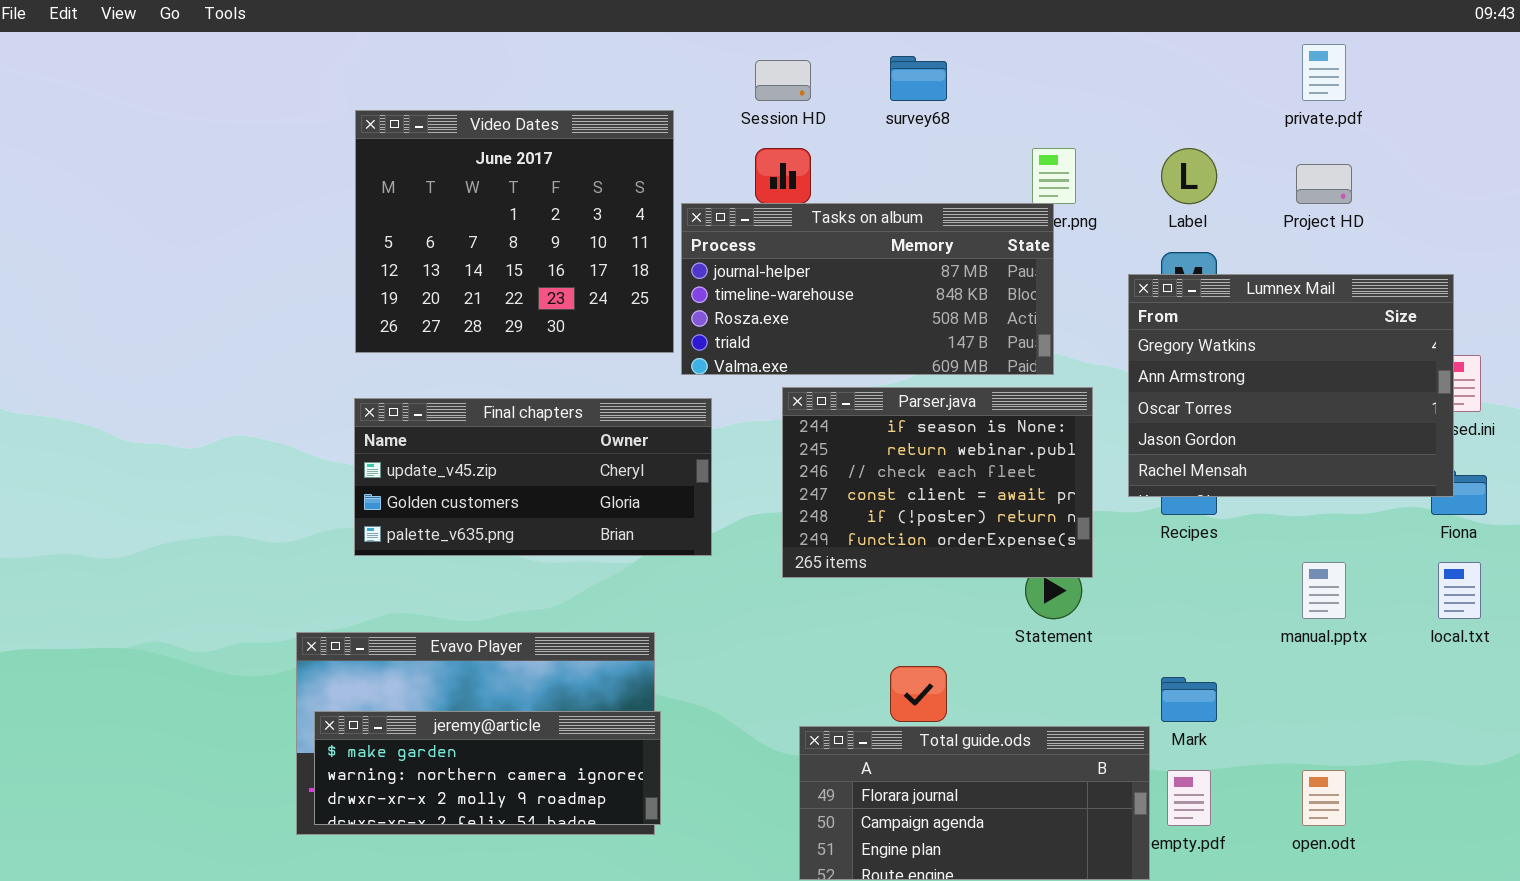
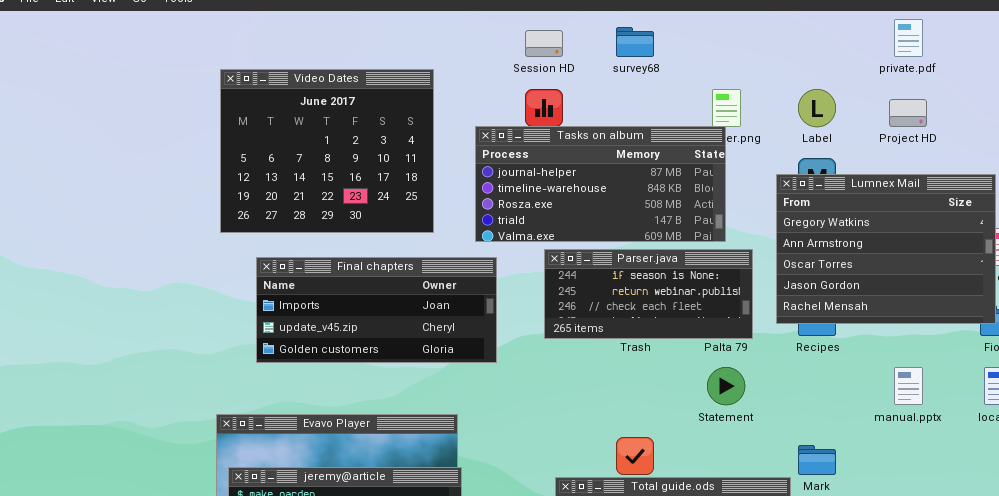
Video Dates: [355,110,674,353] -> [220,69,434,233], moved
Parser.java: [782,387,1093,578] -> [544,249,753,339], resized
Final chapters: [354,398,712,556] -> [256,257,497,363], scrolled up 1 row

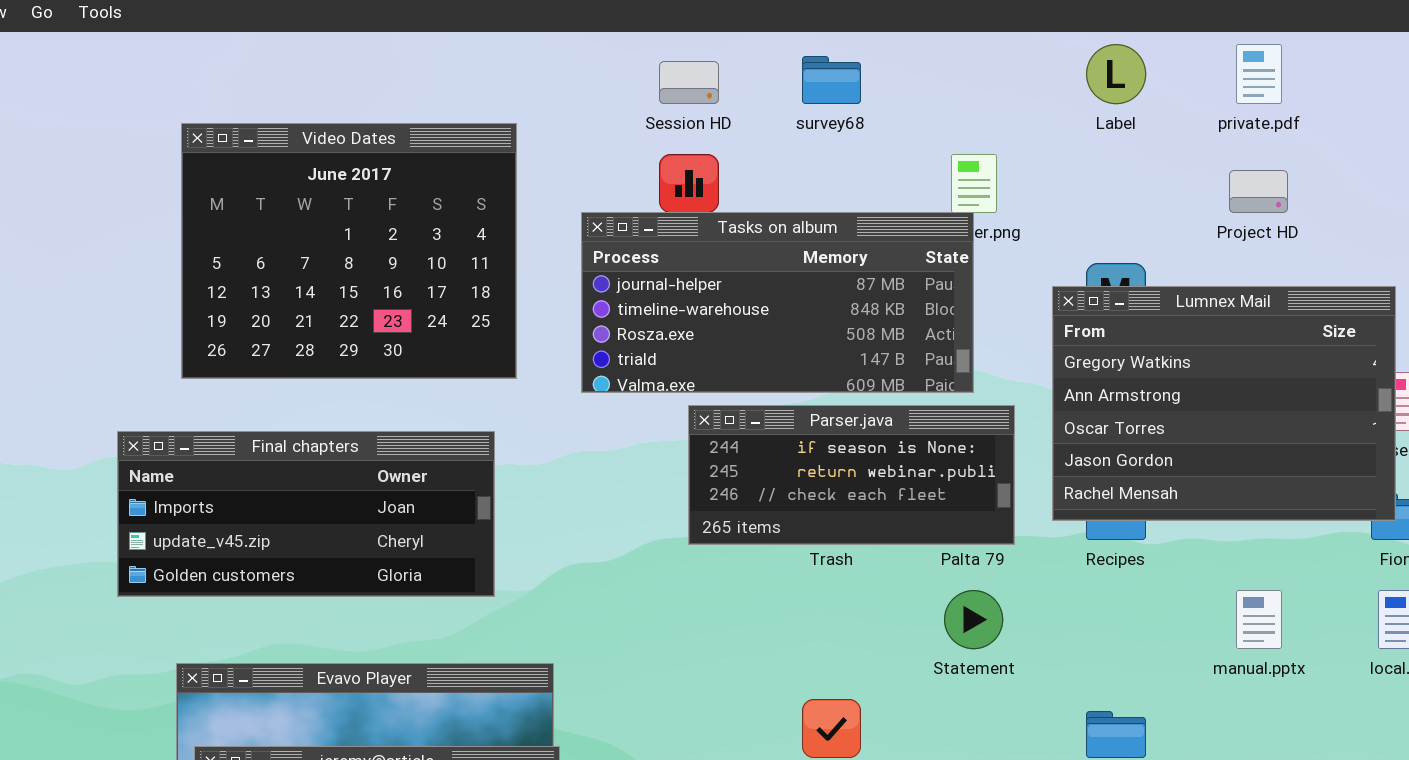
Label: [798,89,836,127] -> [1086,44,1146,104], moved
Final chapters: [256,257,497,363] -> [117,431,495,597], moved

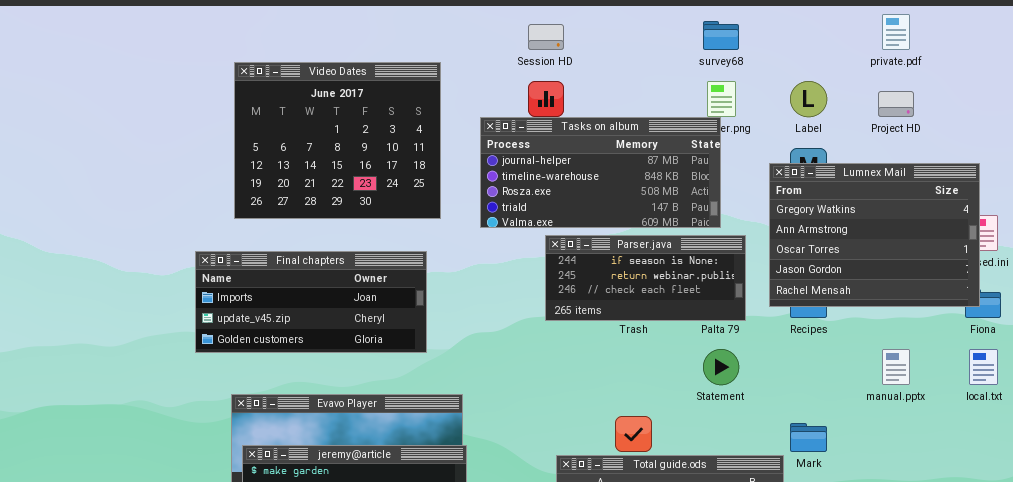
Label: [1086,44,1146,104] -> [790,81,827,117], moved
survey68: [802,56,861,104] -> [703,21,739,50], moved

